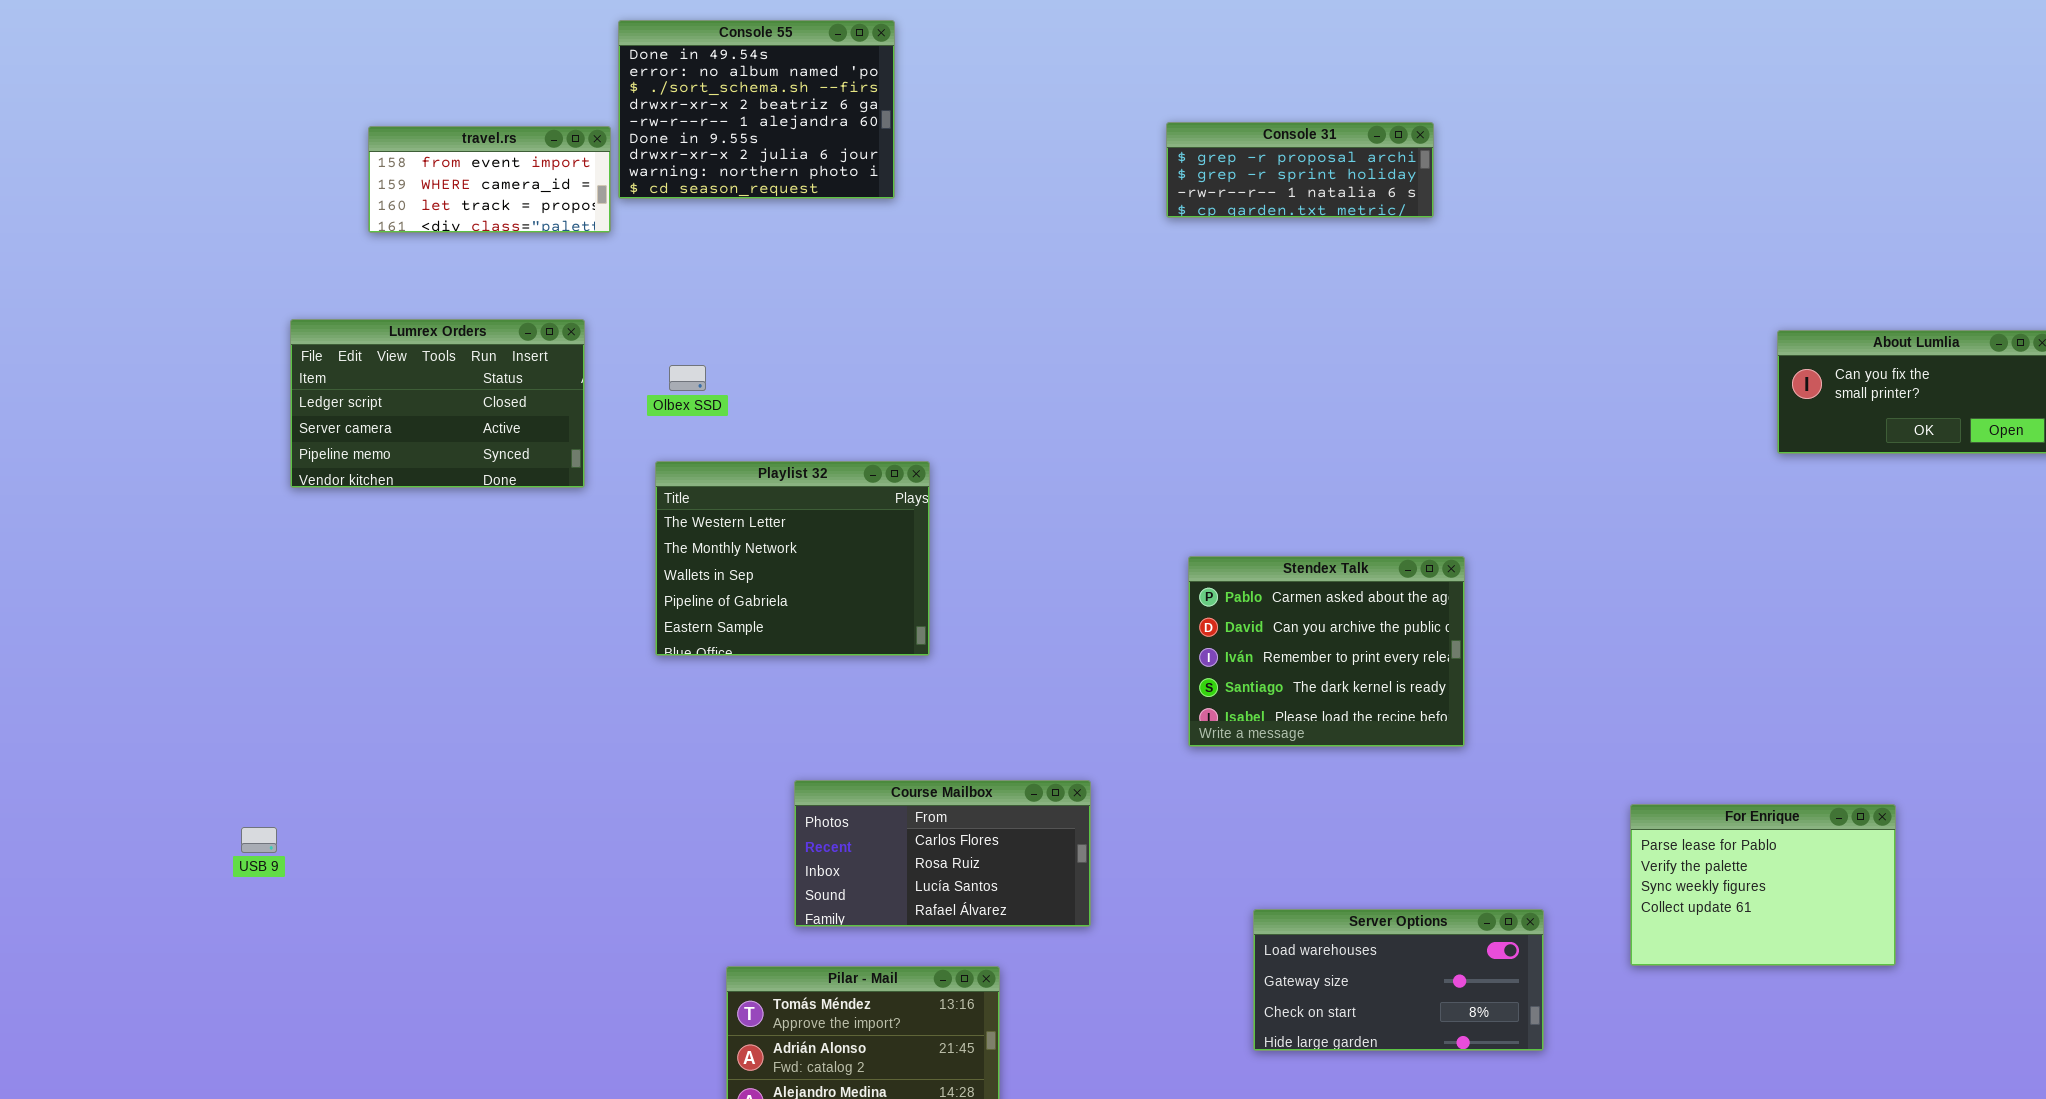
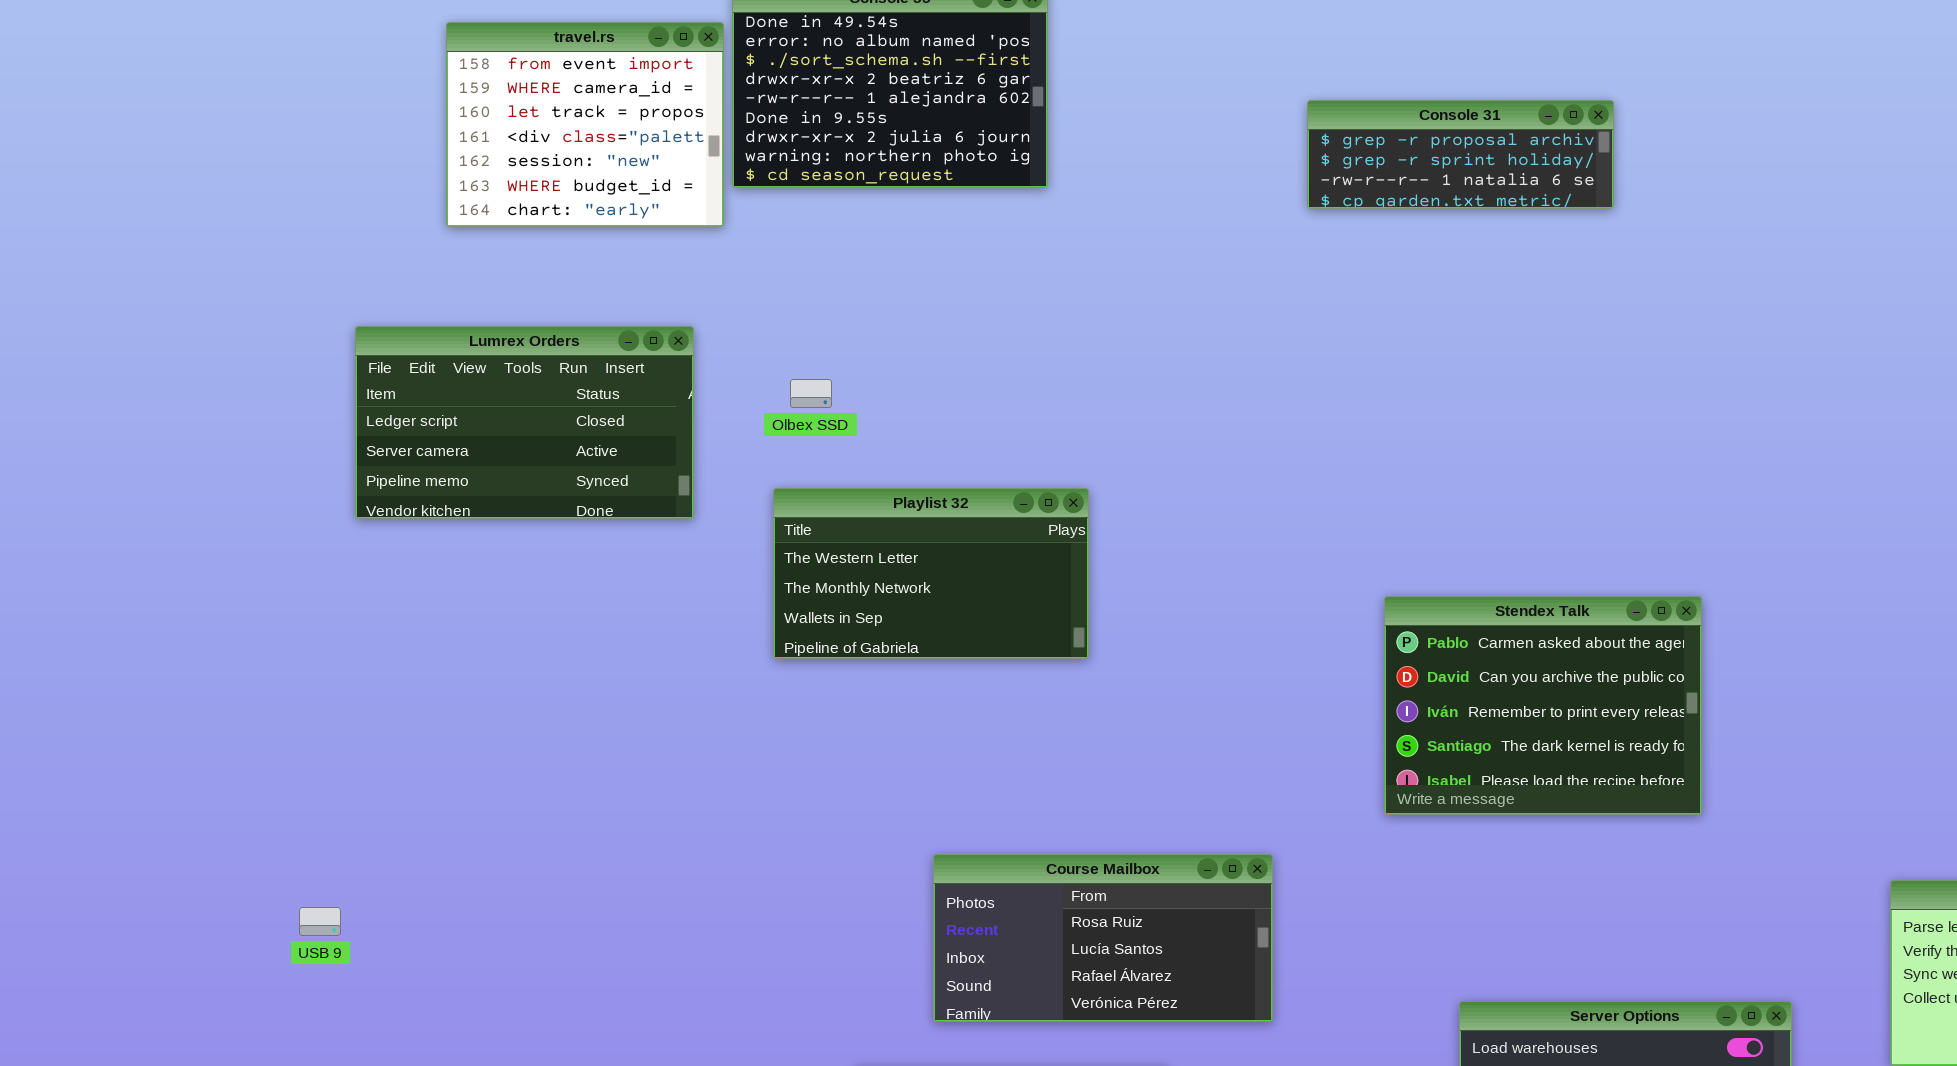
Console 31: [1166,122,1434,218] -> [1307,100,1614,209], moved
travel.rs: [368,126,611,233] -> [446,22,724,227], resized
Playlist 32: [655,461,930,656] -> [773,488,1089,659], resized
Course Mailbox: [794,780,1091,927] -> [933,854,1273,1022], scrolled down 1 row

